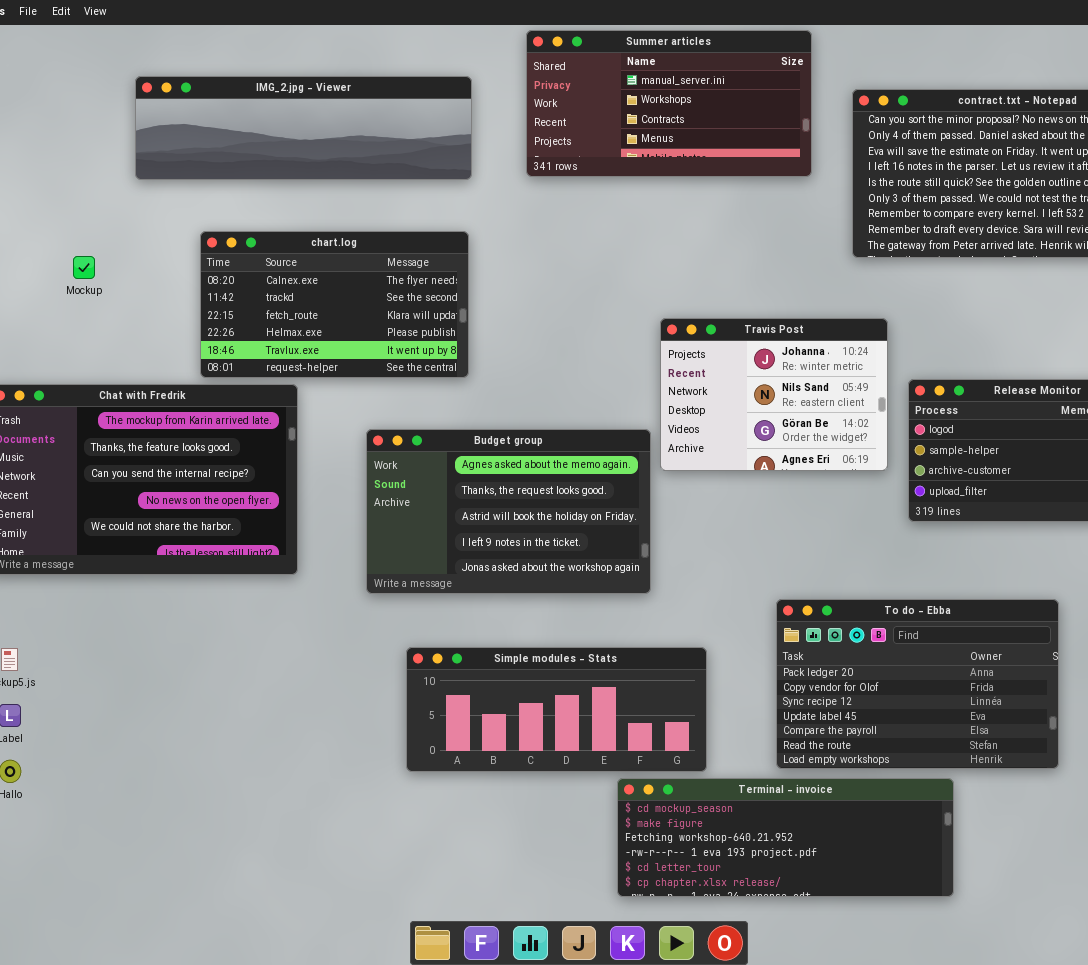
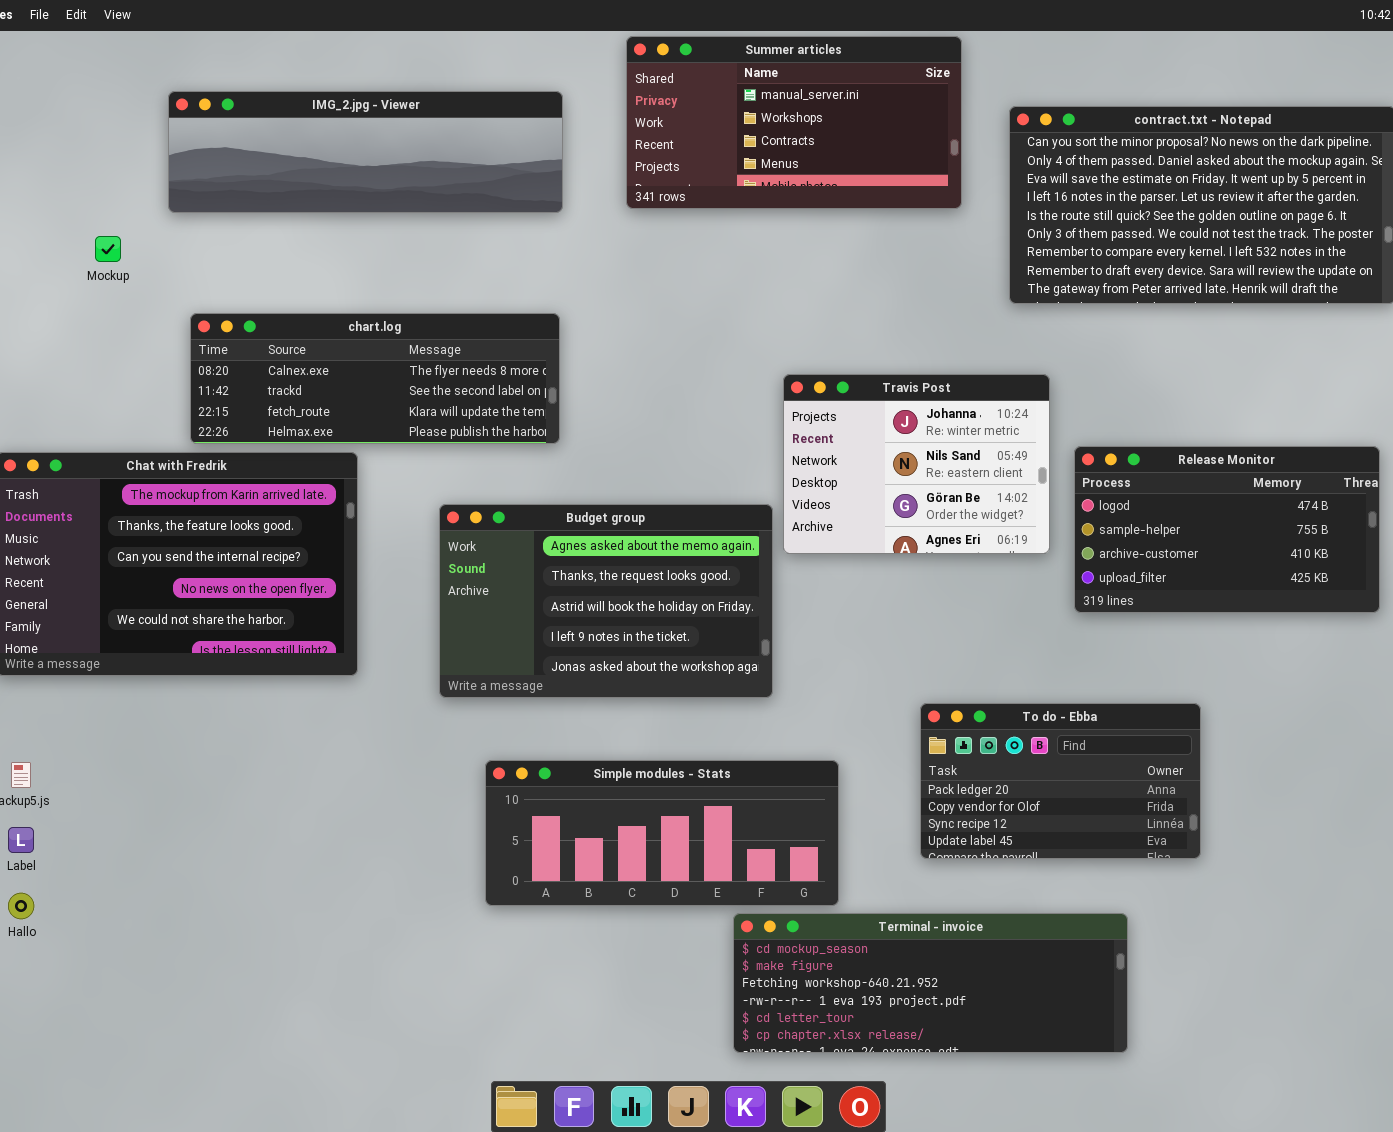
chart.log: [200,231,469,378] -> [190,313,560,444], resized
Mockup: [73,256,95,279] -> [95,236,121,262], moved
To do - Ebba: [776,599,1059,769] -> [920,703,1201,859], resized

